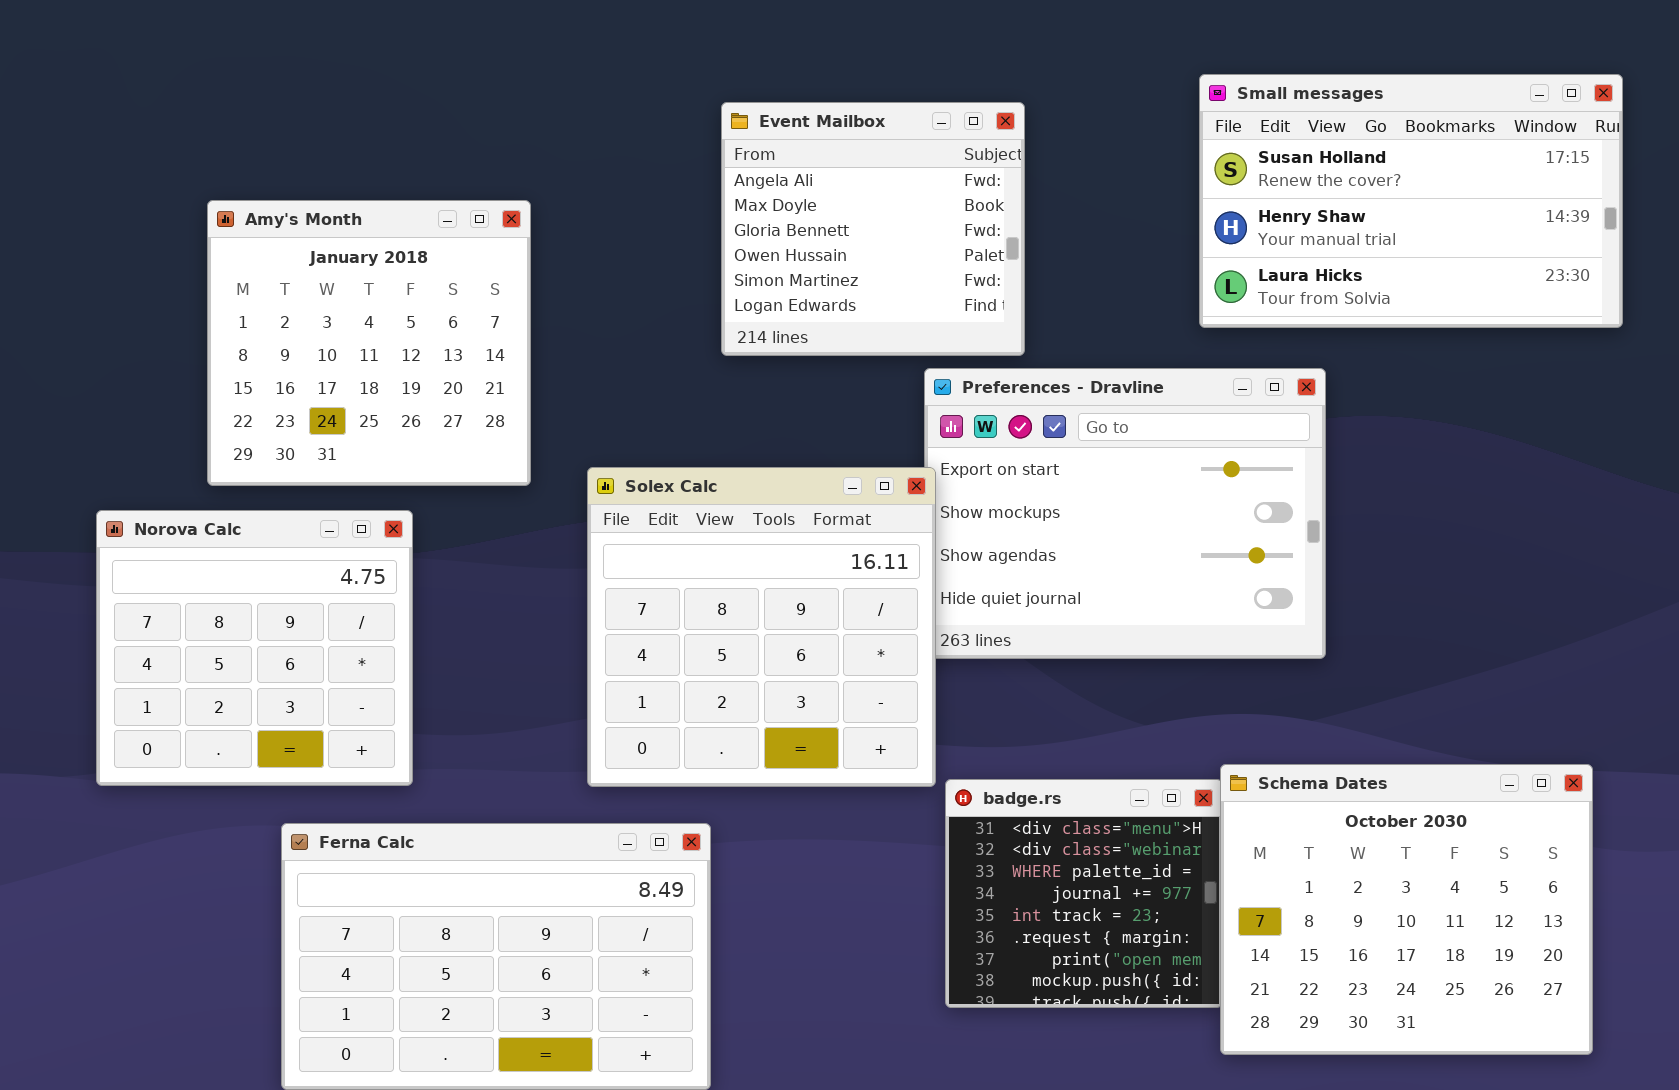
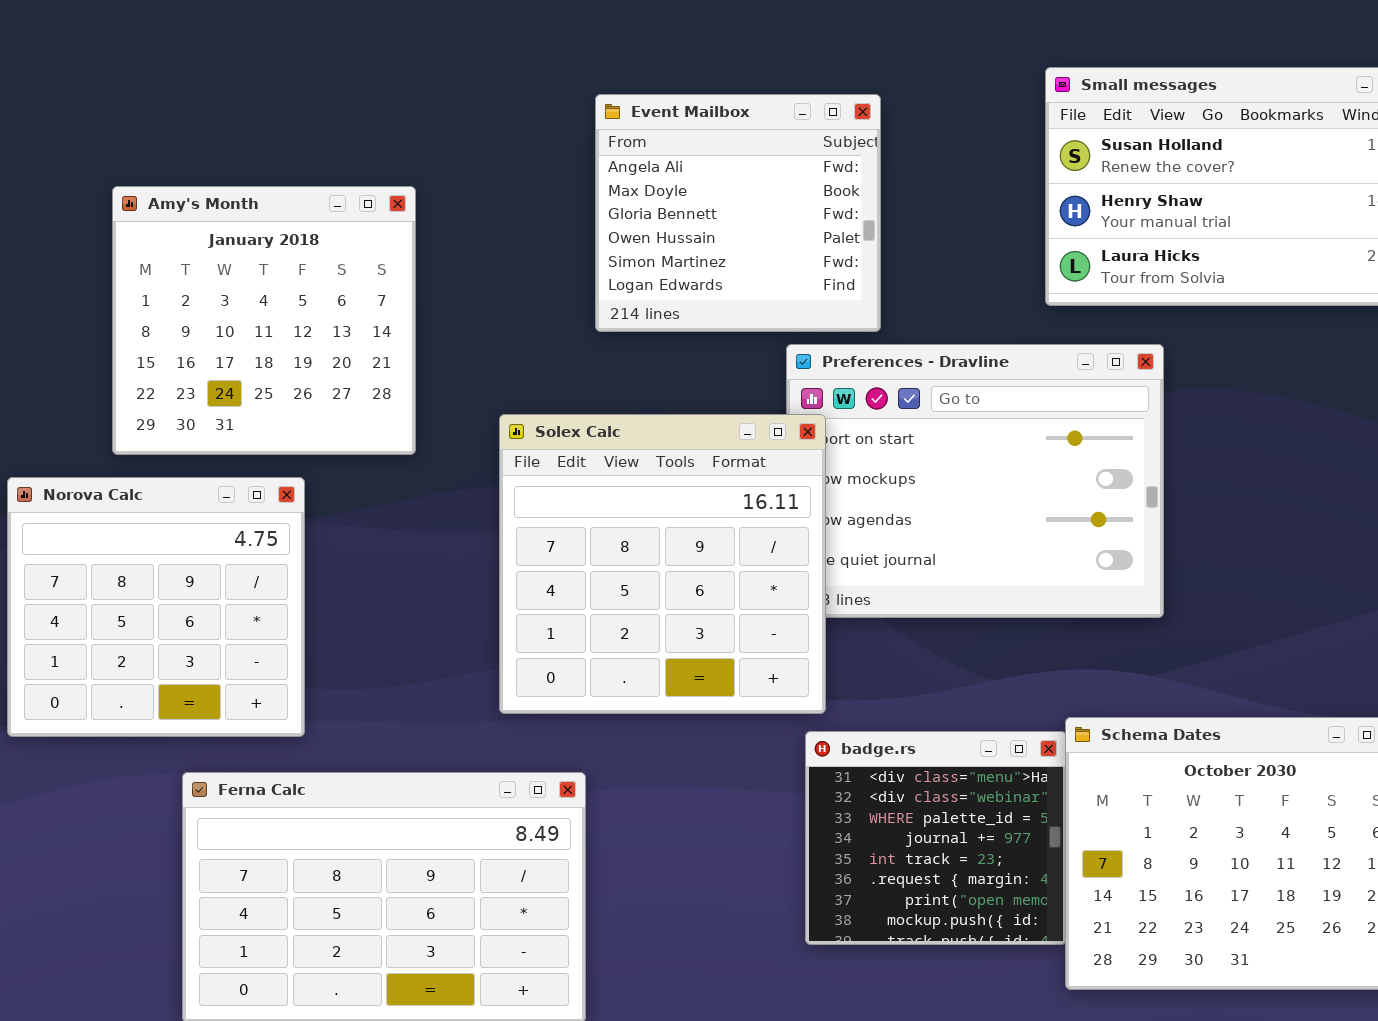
Solex Calc: [587,467,936,787] -> [499,414,826,714], moved

